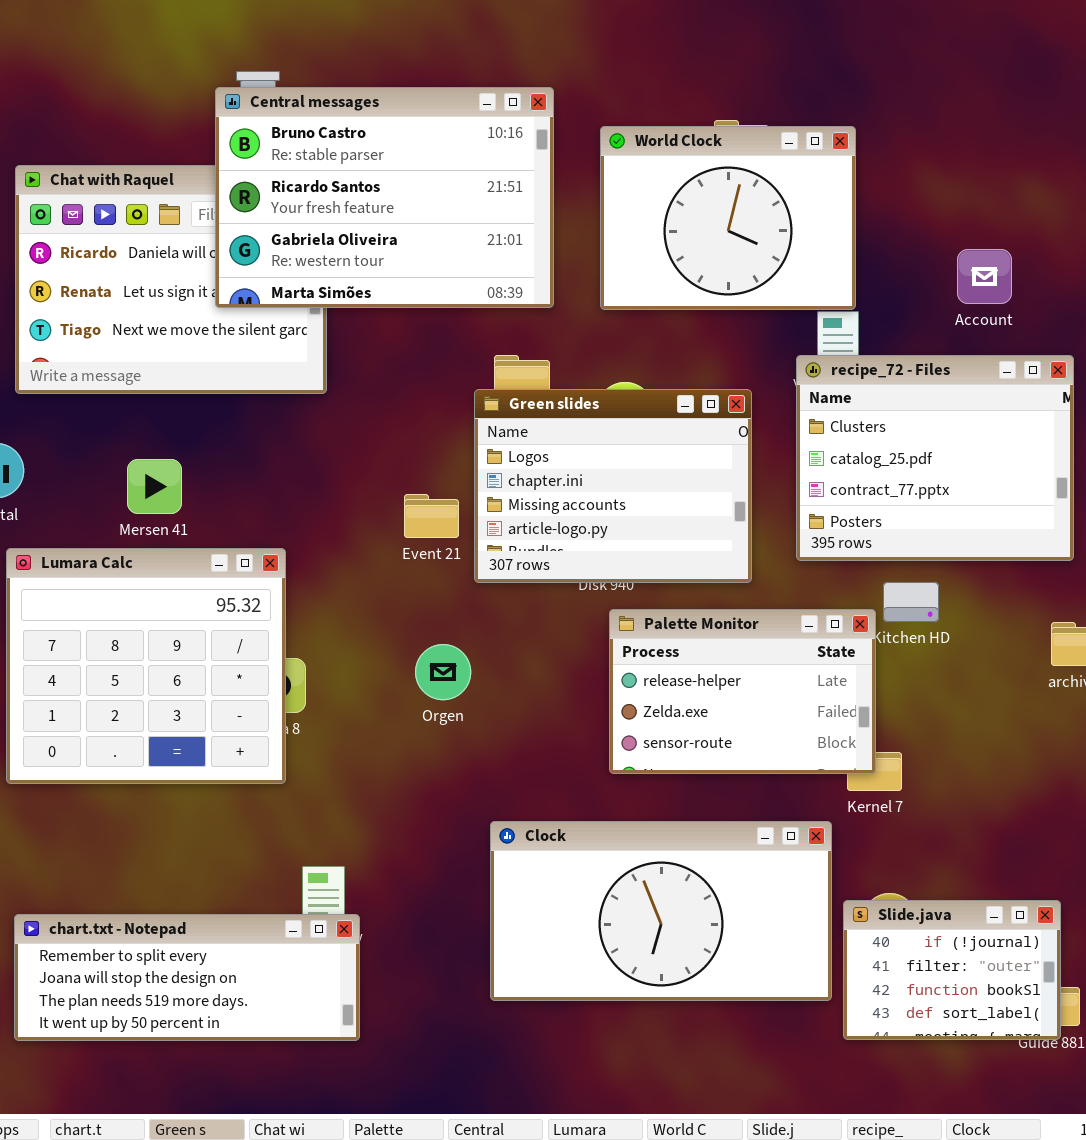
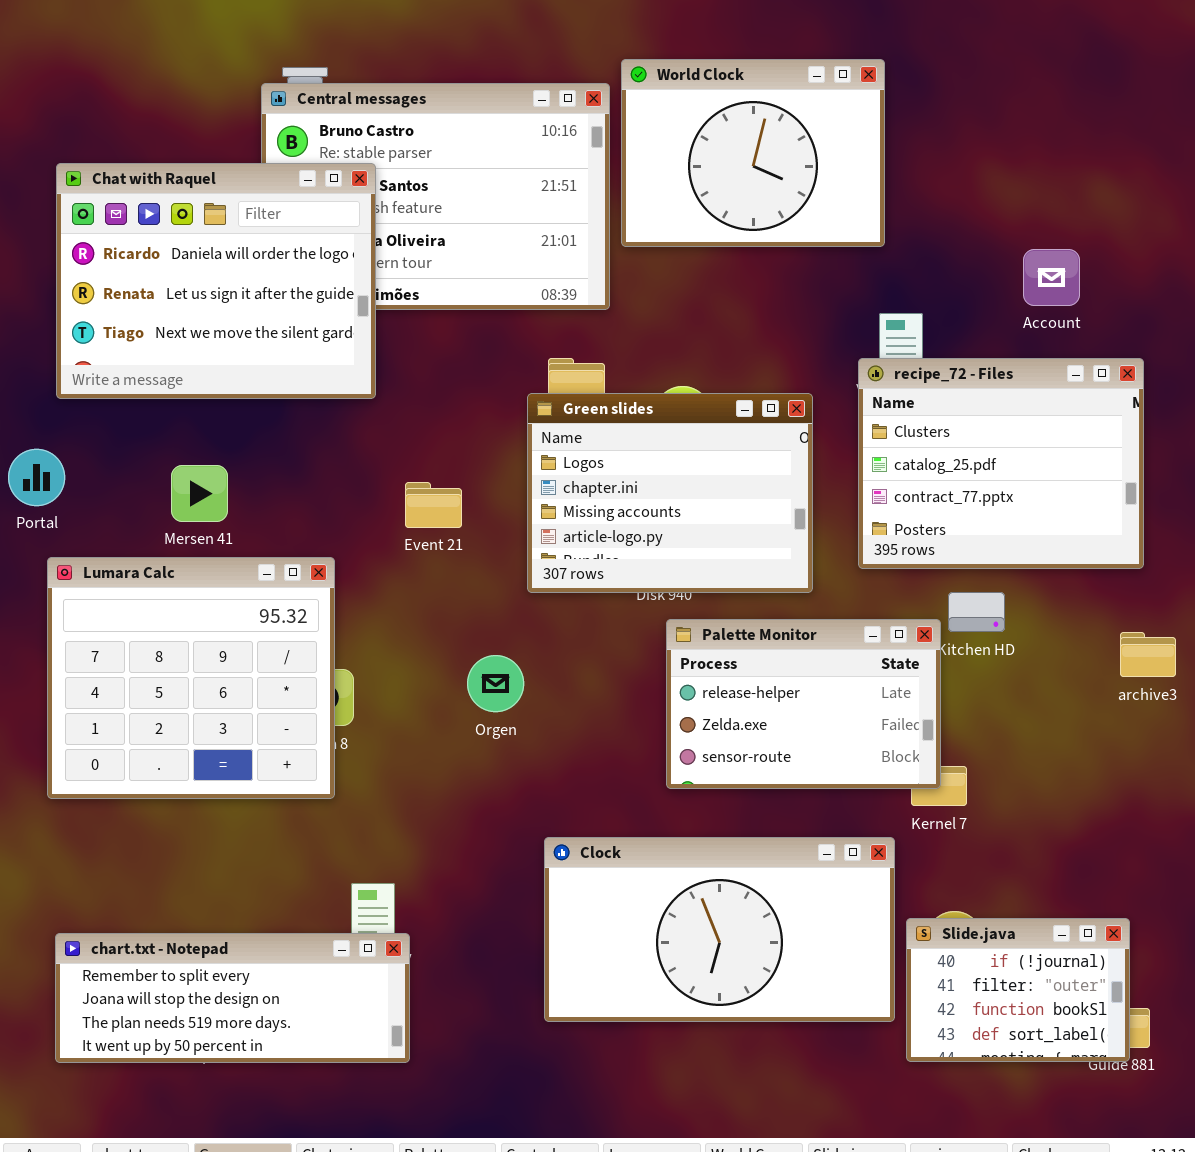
World Clock: [600,126,856,310] -> [621,59,885,247], moved
Chat with Raquel: [15,165,327,394] -> [56,163,376,399], raised
Event 21: [404,494,459,538] -> [405,482,462,528], moved

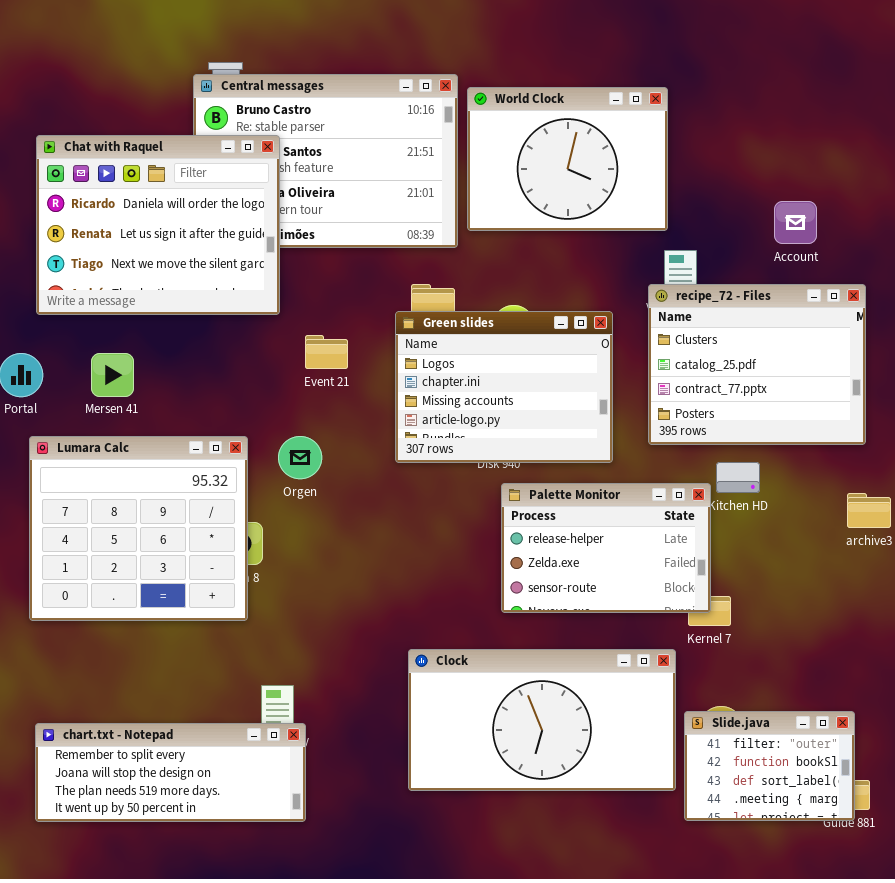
World Clock: [621,59,885,247] -> [467,87,668,231], moved
Mersen 41: [171,465,228,522] -> [91,353,134,397], moved
Event 21: [405,482,462,528] -> [305,335,348,369], moved
Orgen: [467,655,524,712] -> [278,436,322,479], moved
Slide.java: [906,918,1130,1062] -> [684,711,855,821], scrolled down 1 row

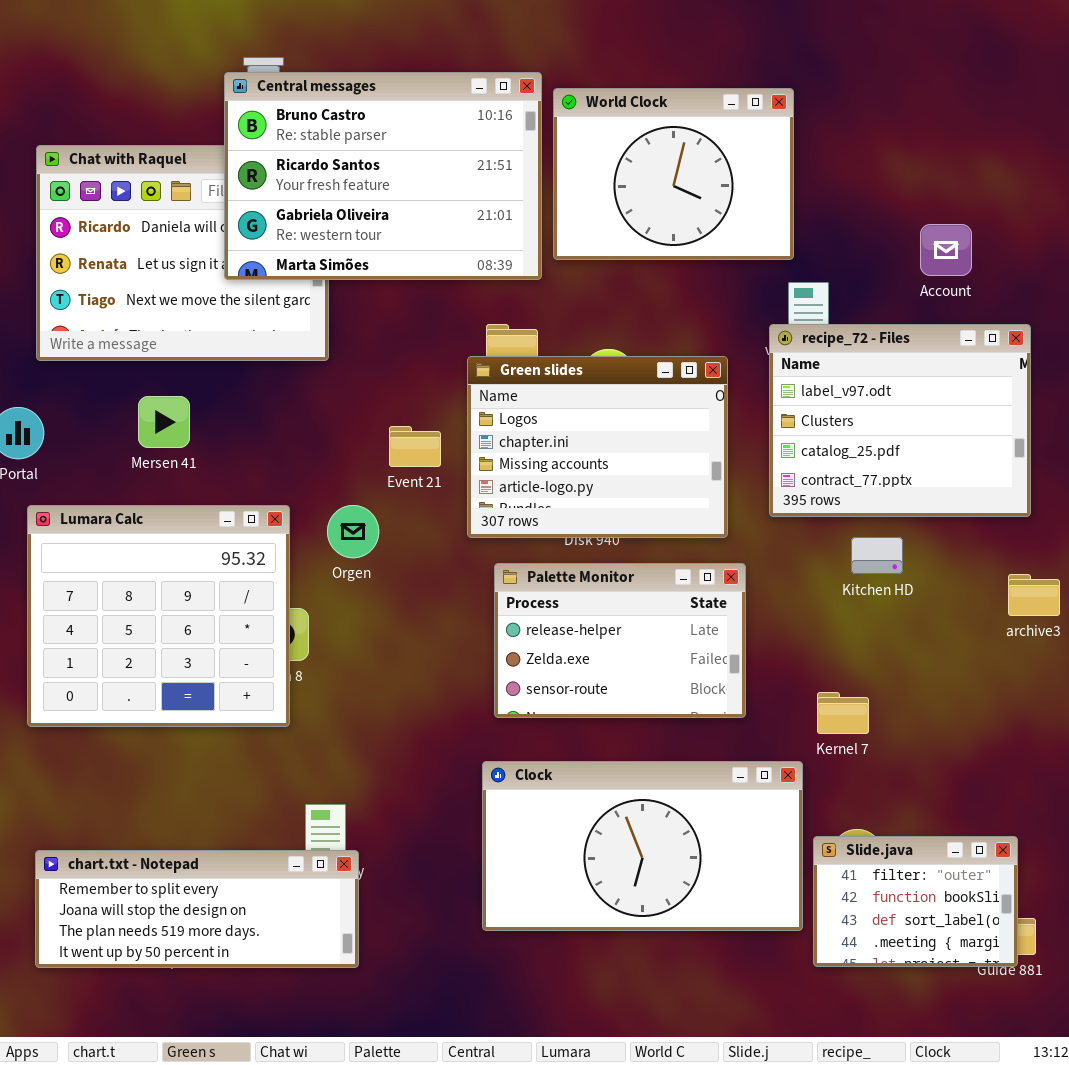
Central messages: [193,74,458,248] -> [224,72,542,280], raised
recipe_72 - Files: [648,284,866,445] -> [769,324,1031,517], scrolled up 1 row
Event 21: [305,335,348,369] -> [389,426,441,467], moved
Mersen 41: [91,353,134,397] -> [138,396,190,448], moved
Palette Monitor: [501,483,711,613] -> [494,563,746,718], moved

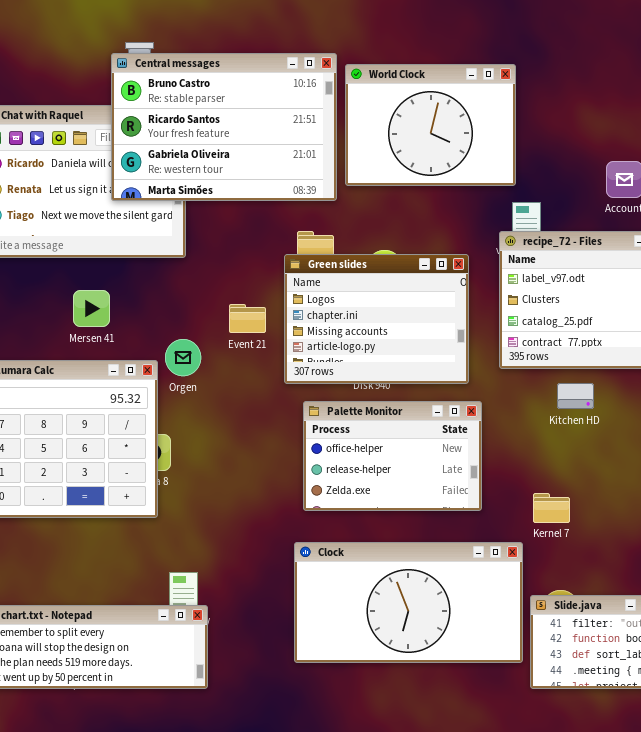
Mersen 41: [138,396,190,448] -> [73,290,110,327], moved
Orgen: [327,505,379,558] -> [165,339,201,376], moved
Palette Monitor: [494,563,746,718] -> [303,401,482,511], scrolled up 1 row

